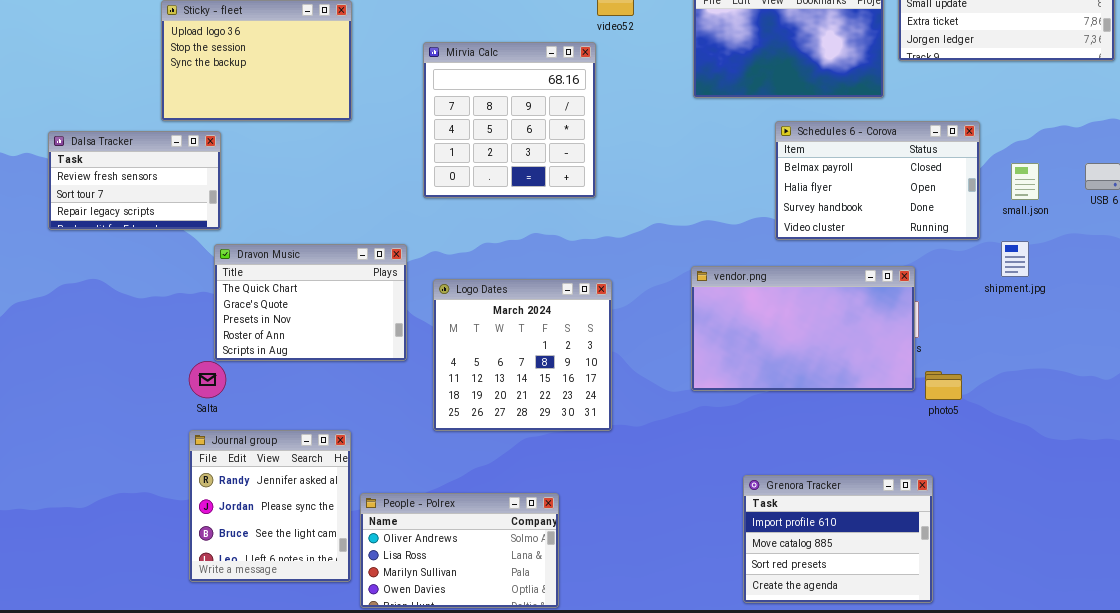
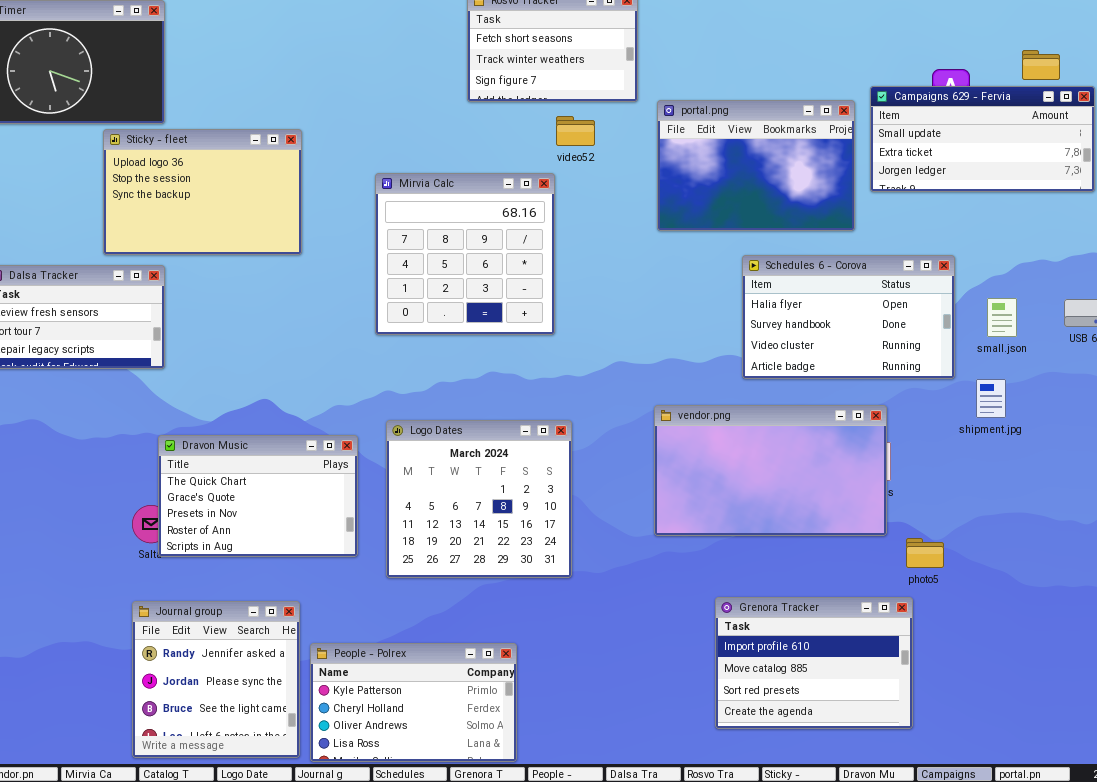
Schedules 6 - Corova: [775,121,980,240] -> [742,255,955,379], scrolled down 1 row
Dravon Music: [214,244,407,361] -> [158,435,358,557], moved
photo5: [925,371,962,400] -> [906,538,944,568], moved
Journal group: [189,430,351,582] -> [132,601,300,758], moved
Grenora Tracker: [743,475,933,603] -> [715,597,913,729], moved
People - Polrex: [360,493,559,608] -> [310,643,517,762], scrolled up 2 rows

